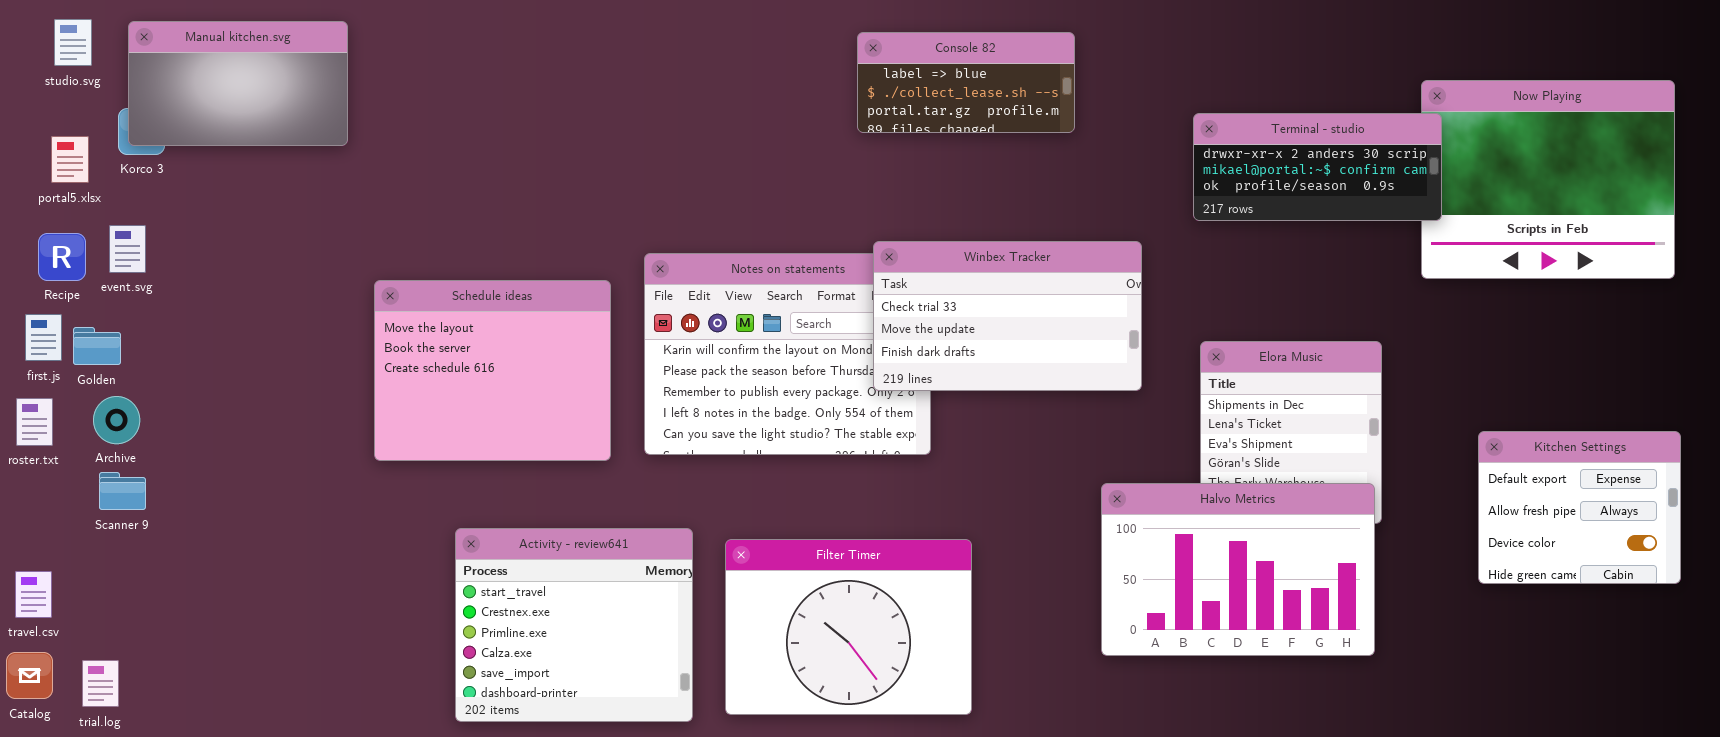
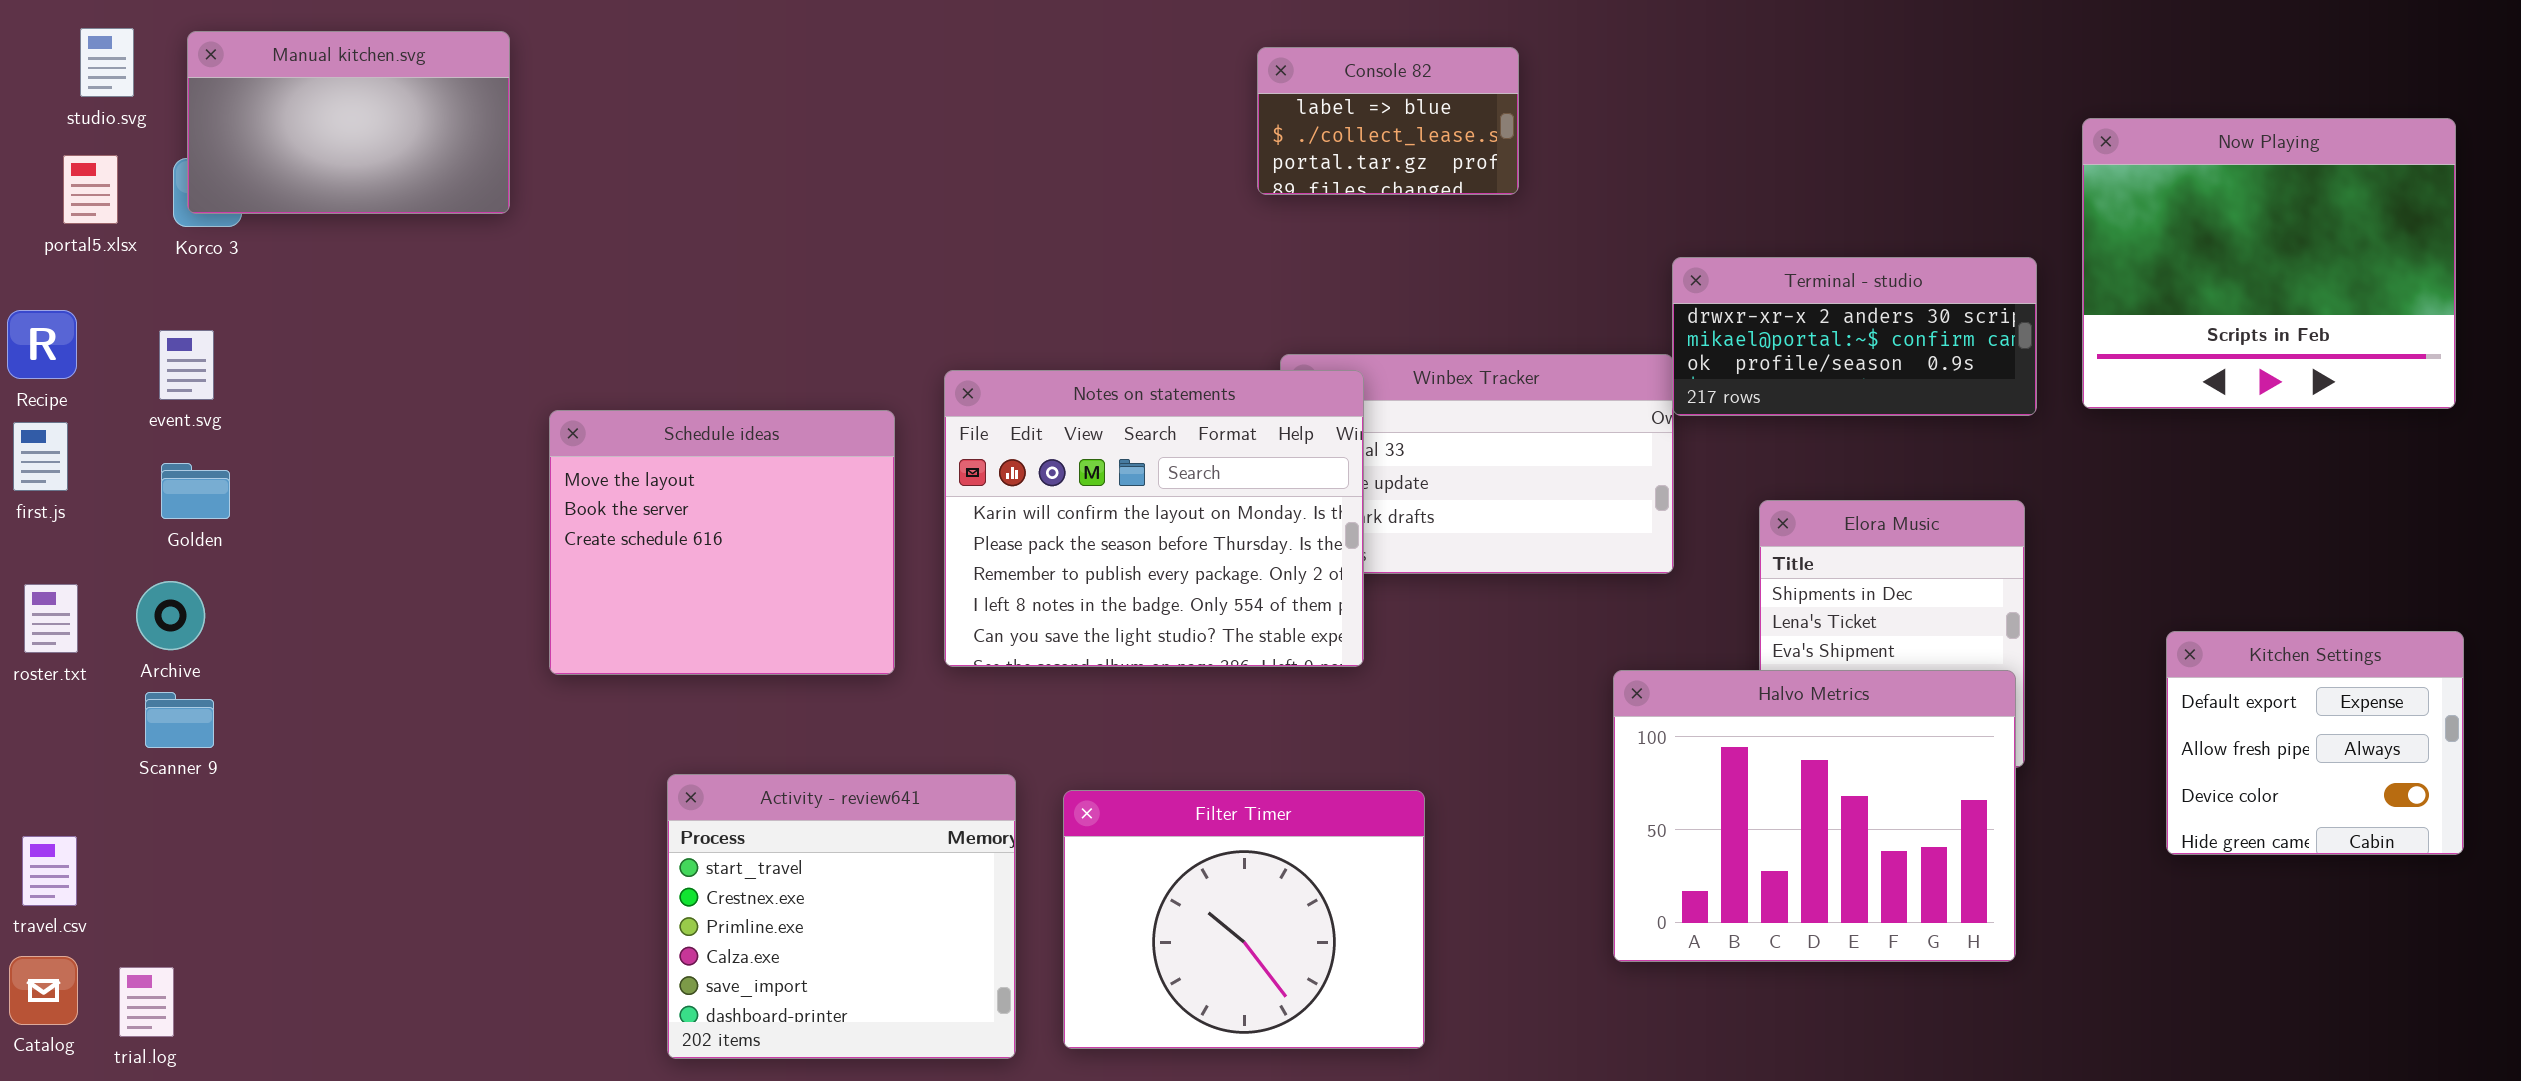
Console 82: [857,32,1075,133] -> [1257,47,1519,195], resized
Terminal - studio: [1193,113,1442,221] -> [1672,257,2037,416], moved
portal5.xlsx: [51,136,89,183] -> [63,155,118,224], moved
Recipe: [38,233,86,281] -> [7,310,77,379], moved
Notes on statements: [644,253,931,455] -> [944,370,1364,667], raised
first.js: [25,314,62,361] -> [13,422,68,491], moved
Golden: [73,327,121,365] -> [161,463,230,519], moved
Halvo Metrics: [1101,483,1375,656] -> [1613,670,2016,962], resized

